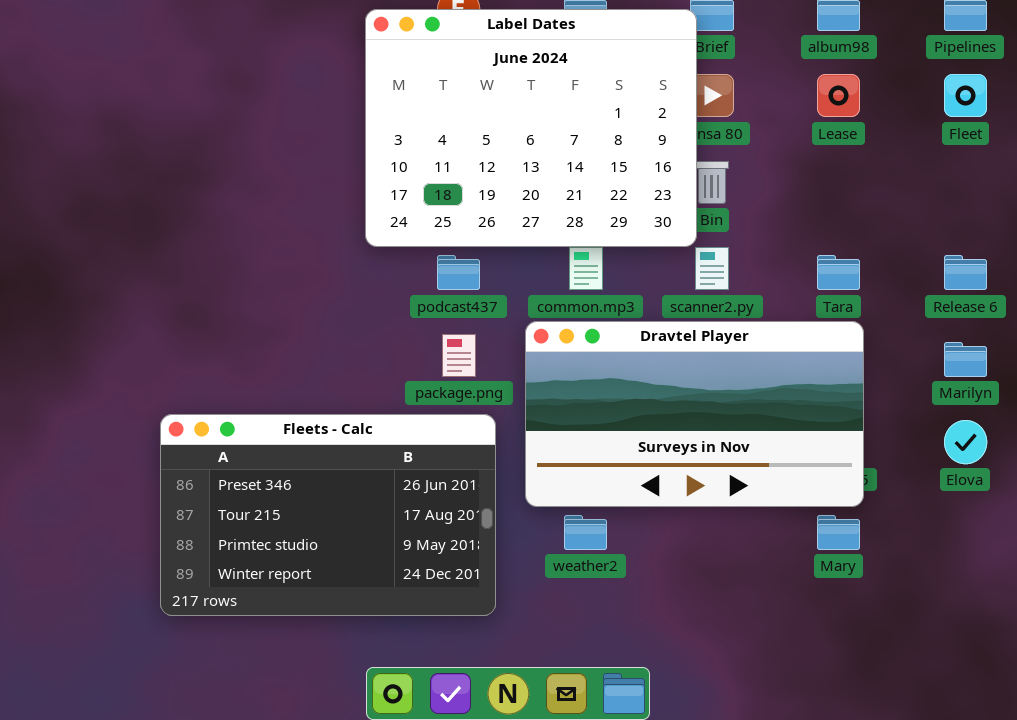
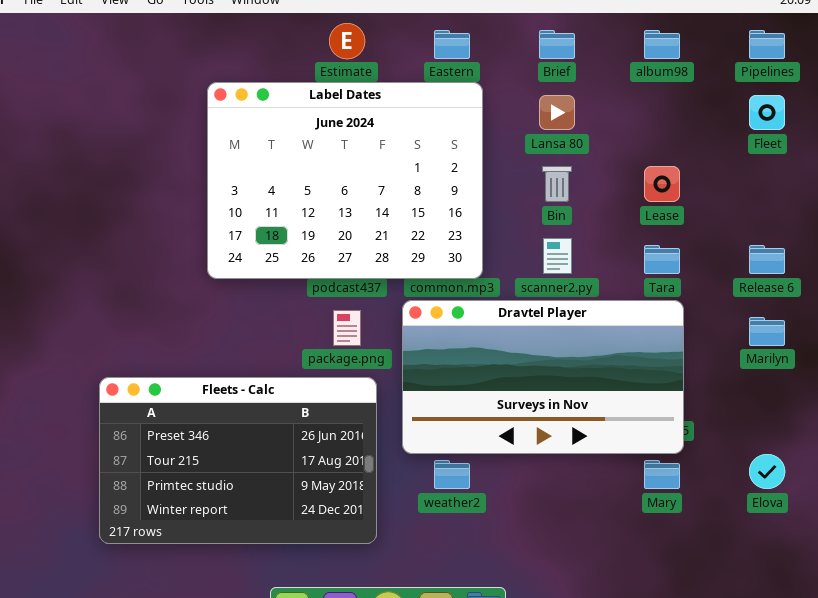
Label Dates: [365,9,697,247] -> [207,82,483,279], moved
Lease: [817,74,860,117] -> [644,166,680,202], moved
Elova: [944,420,987,464] -> [749,454,785,489], moved

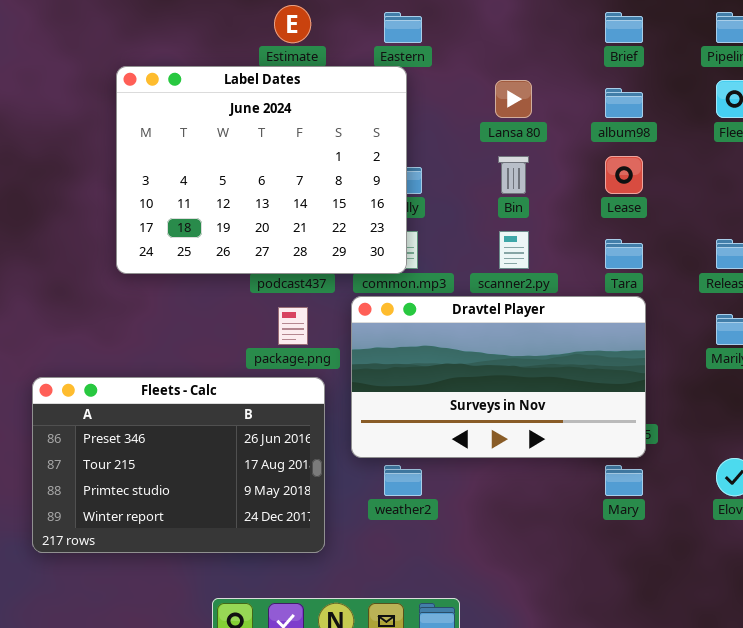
Brief: [539,30,575,59] -> [605,12,643,43], moved
album98: [644,30,680,59] -> [605,88,643,118], moved
Label Dates: [207,82,483,279] -> [116,66,407,274], moved

